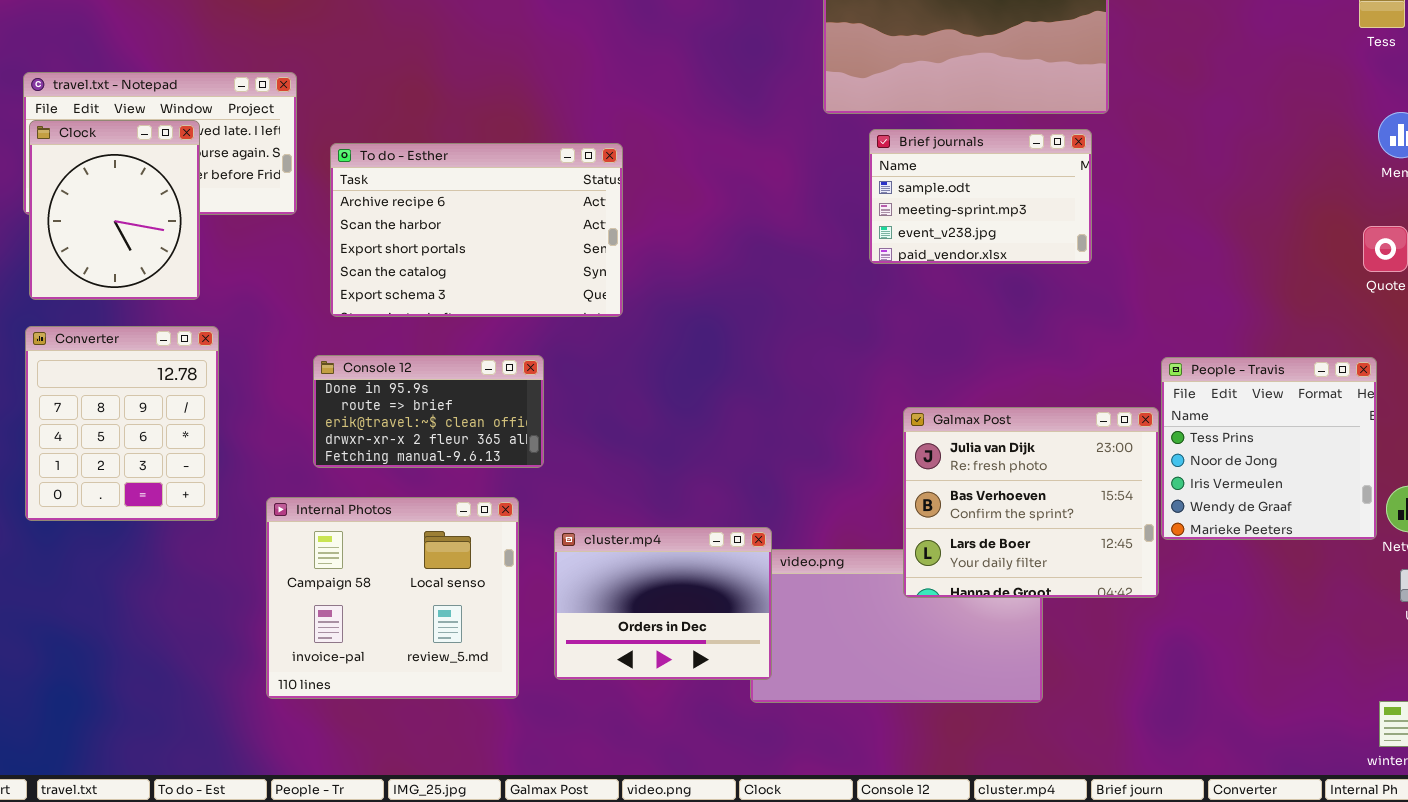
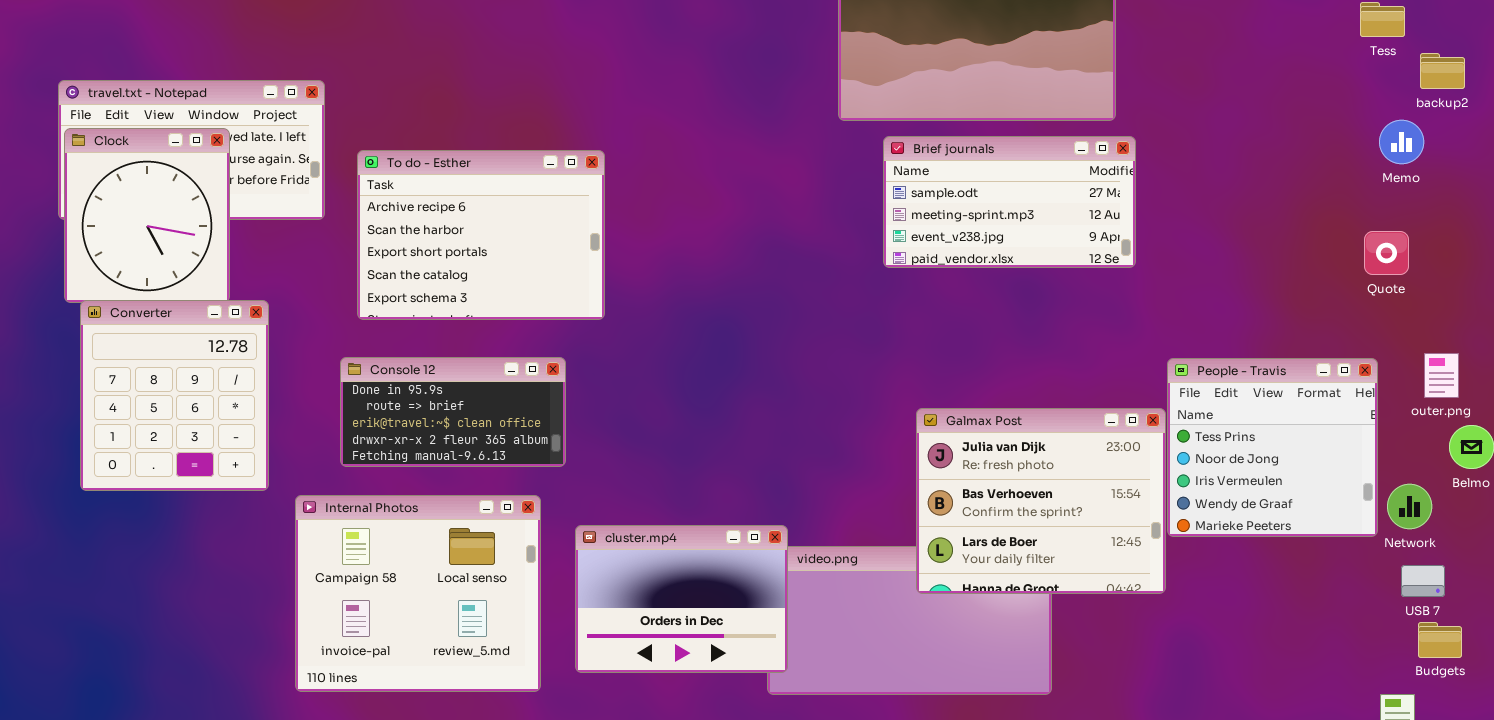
Brief journals: [869,129,1092,264] -> [883,136,1136,268], resized
To do - Esther: [330,143,623,317] -> [357,150,605,320], resized
Converter: [25,326,219,521] -> [80,300,269,491], moved

